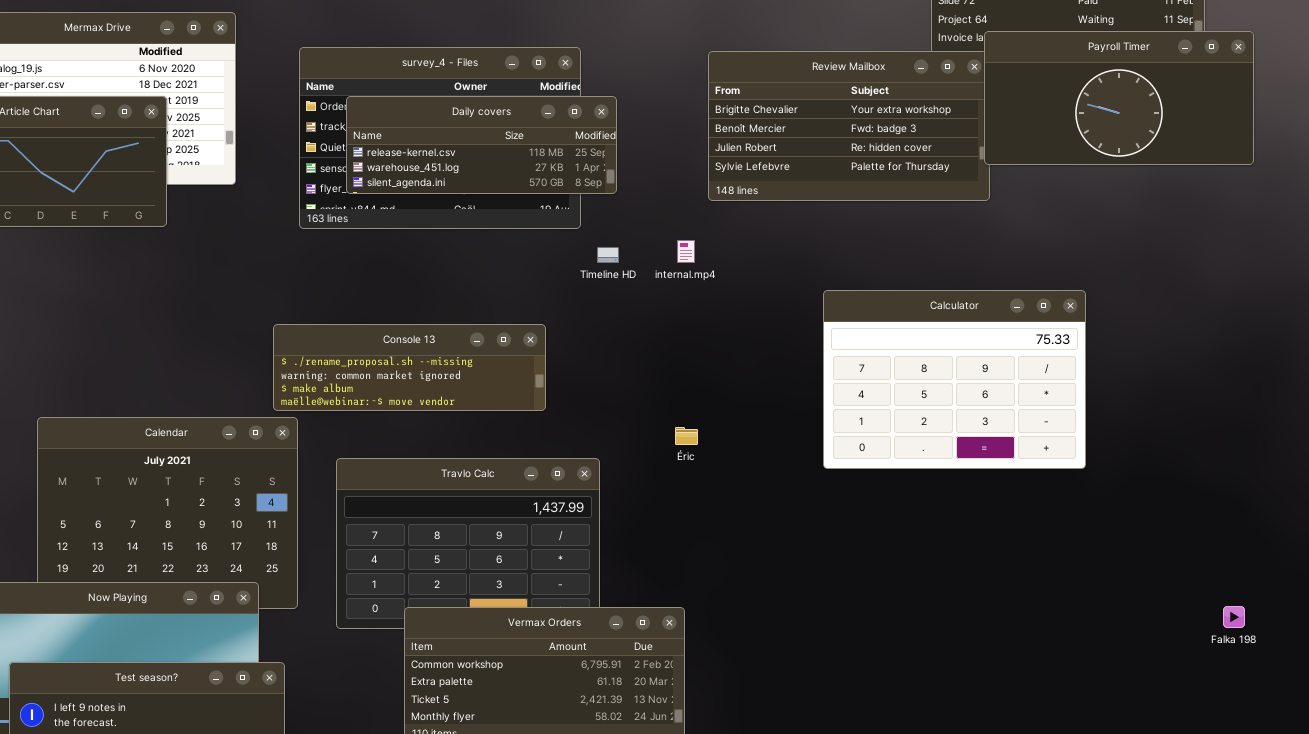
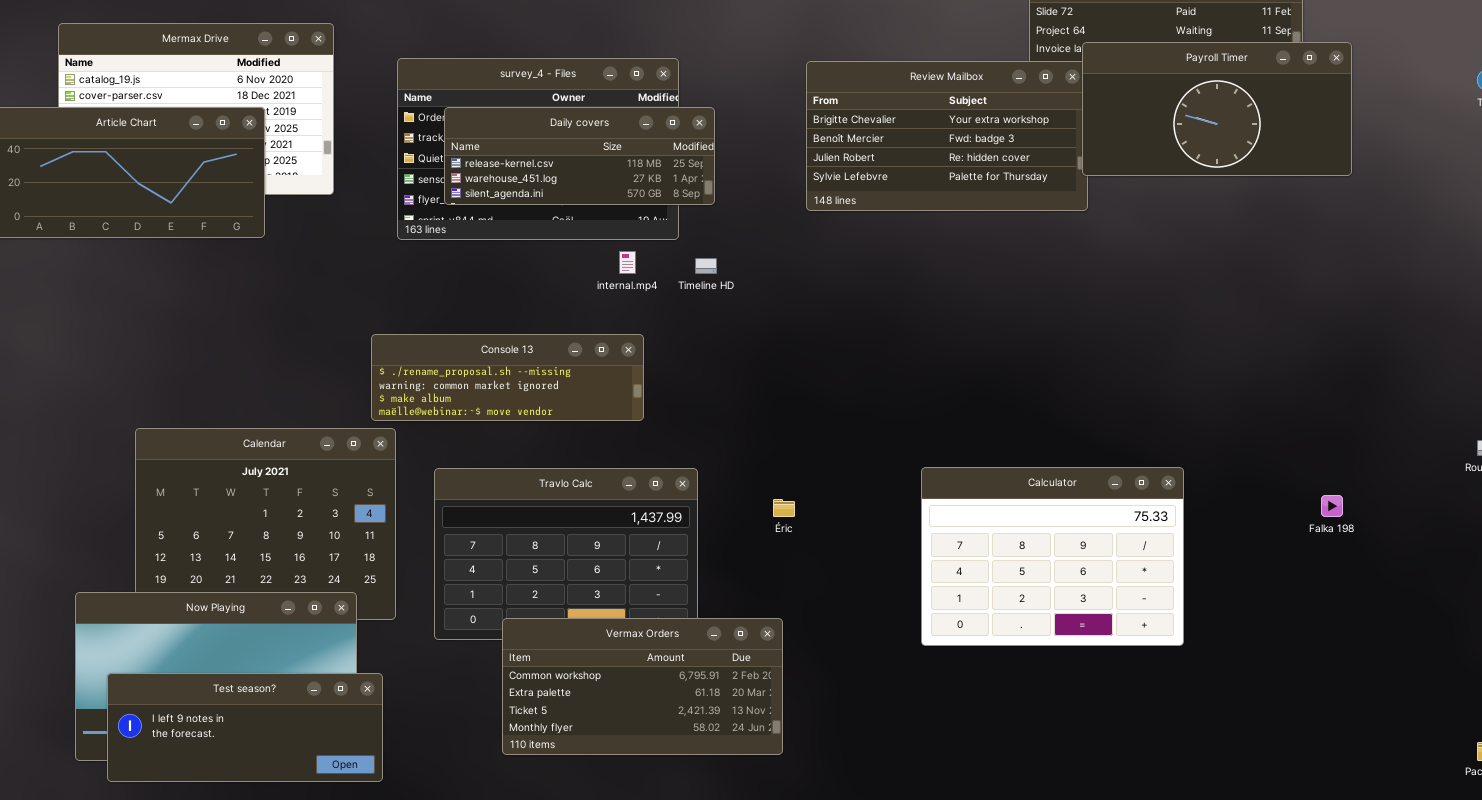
internal.mp4: [677,240,695,263] -> [619,251,636,274], moved
Calculator: [823,290,1086,469] -> [921,467,1184,646], moved
Éric: [675,427,698,445] -> [773,499,795,517], moved
Falka 198: [1223,606,1245,628] -> [1321,495,1343,517], moved

